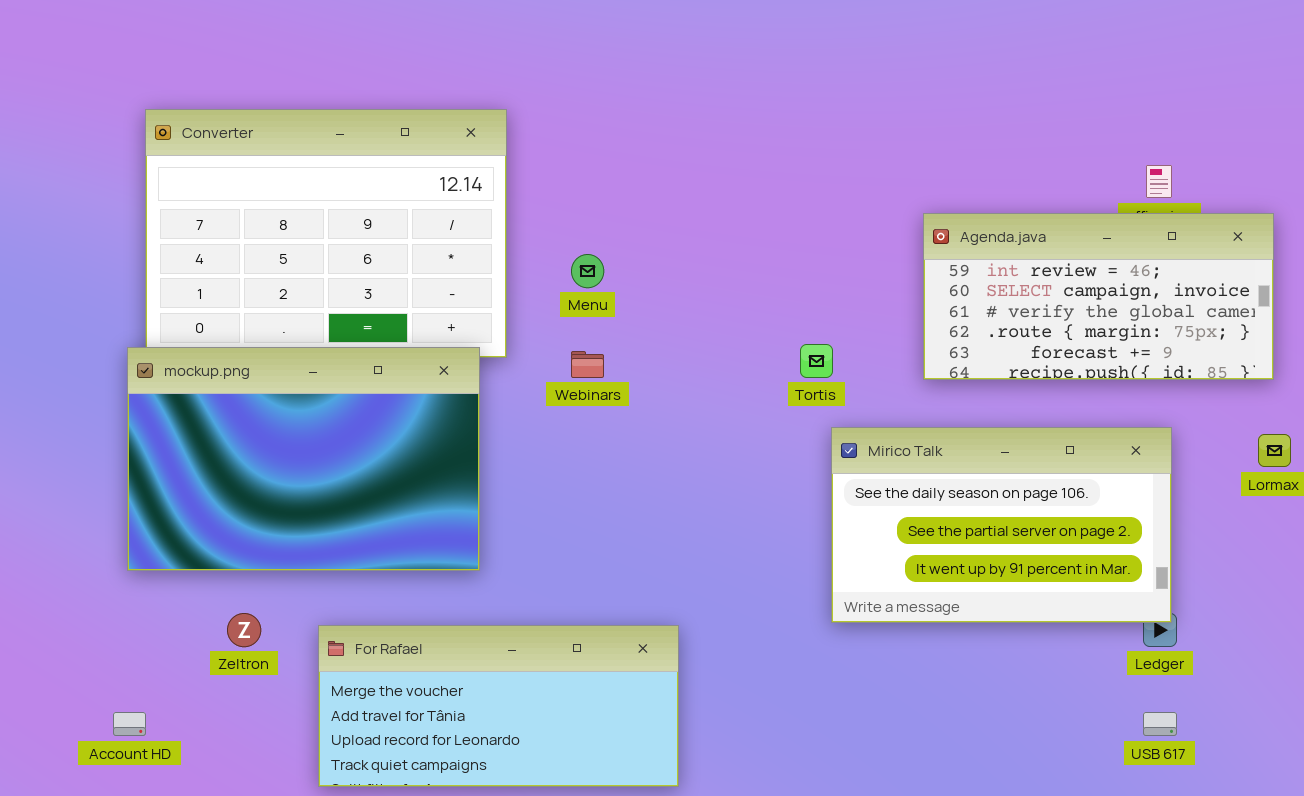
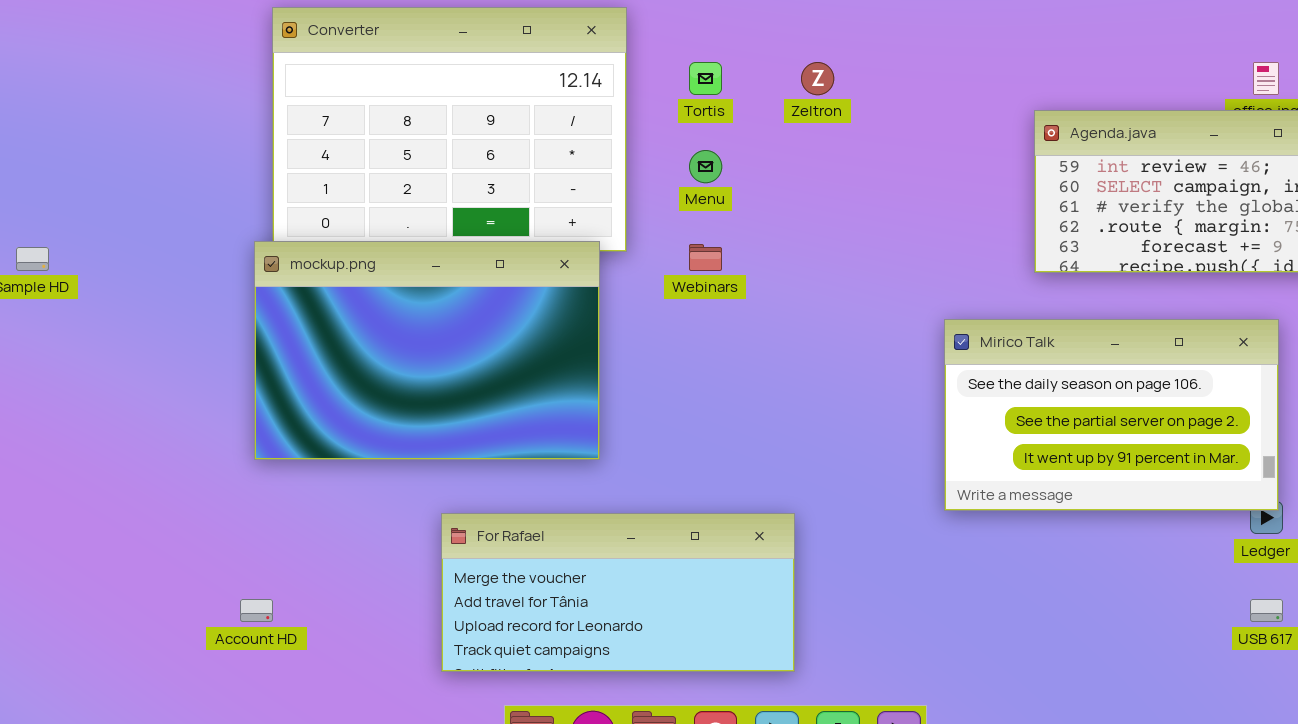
Tortis: [800,344,833,378] -> [689,62,722,95], moved
Zeltron: [227,613,261,647] -> [801,62,834,95], moved

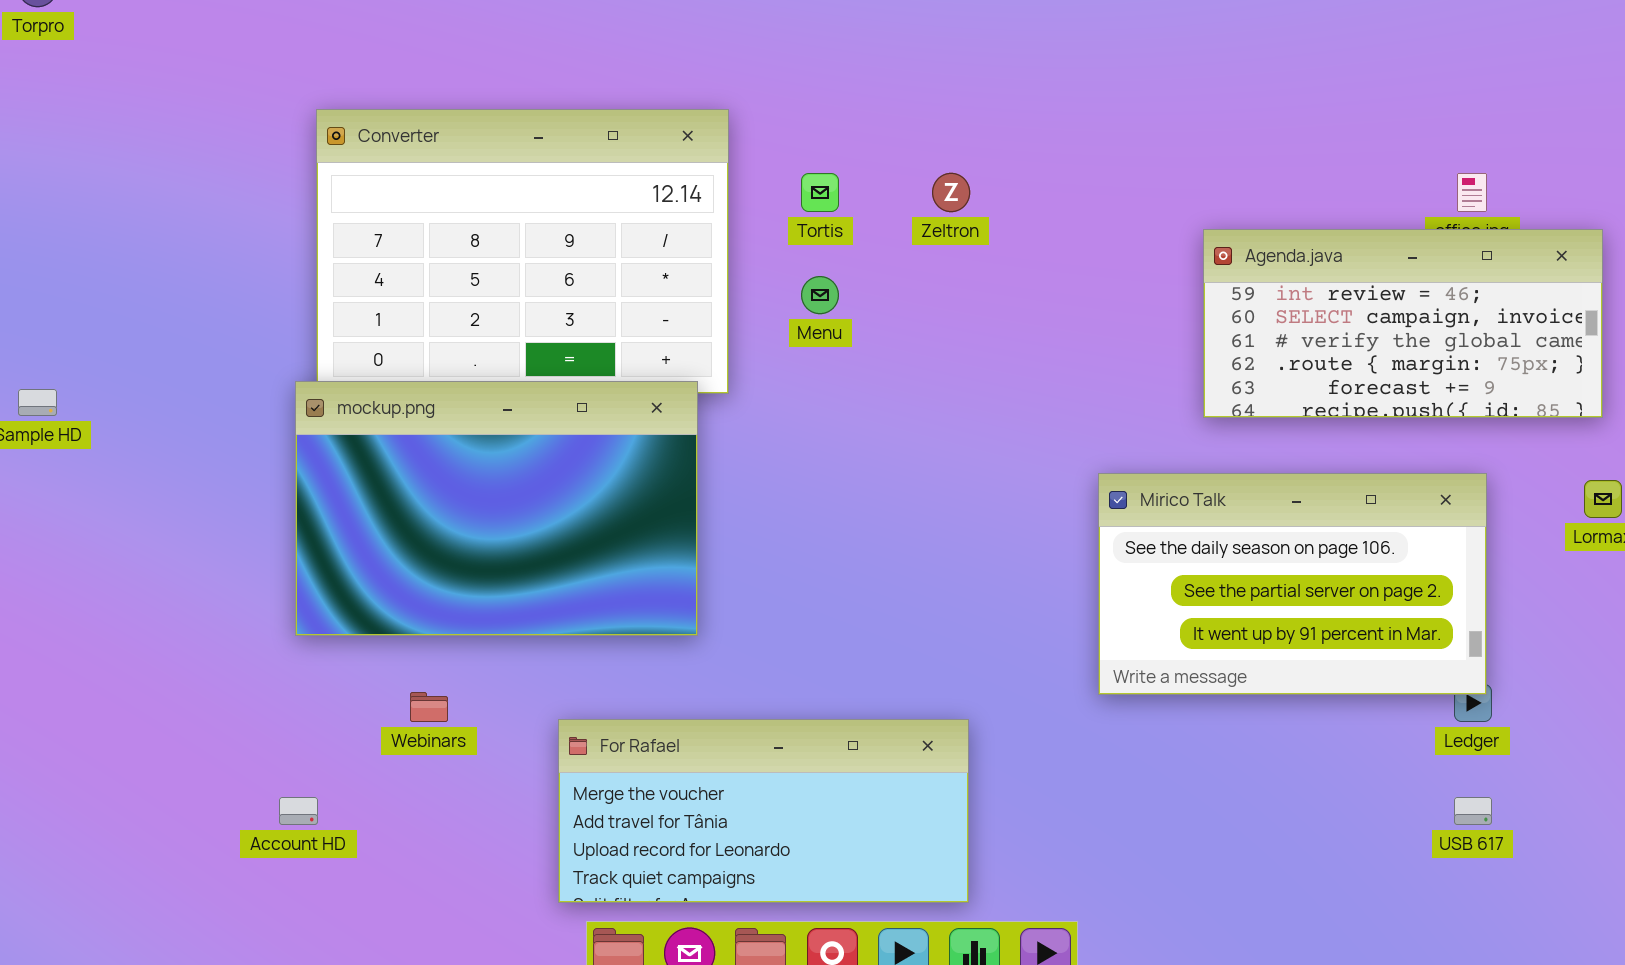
Webinars: [689,244,722,271] -> [410,692,448,722], moved
For Rafael: [441,513,795,672] -> [558,719,969,903], moved

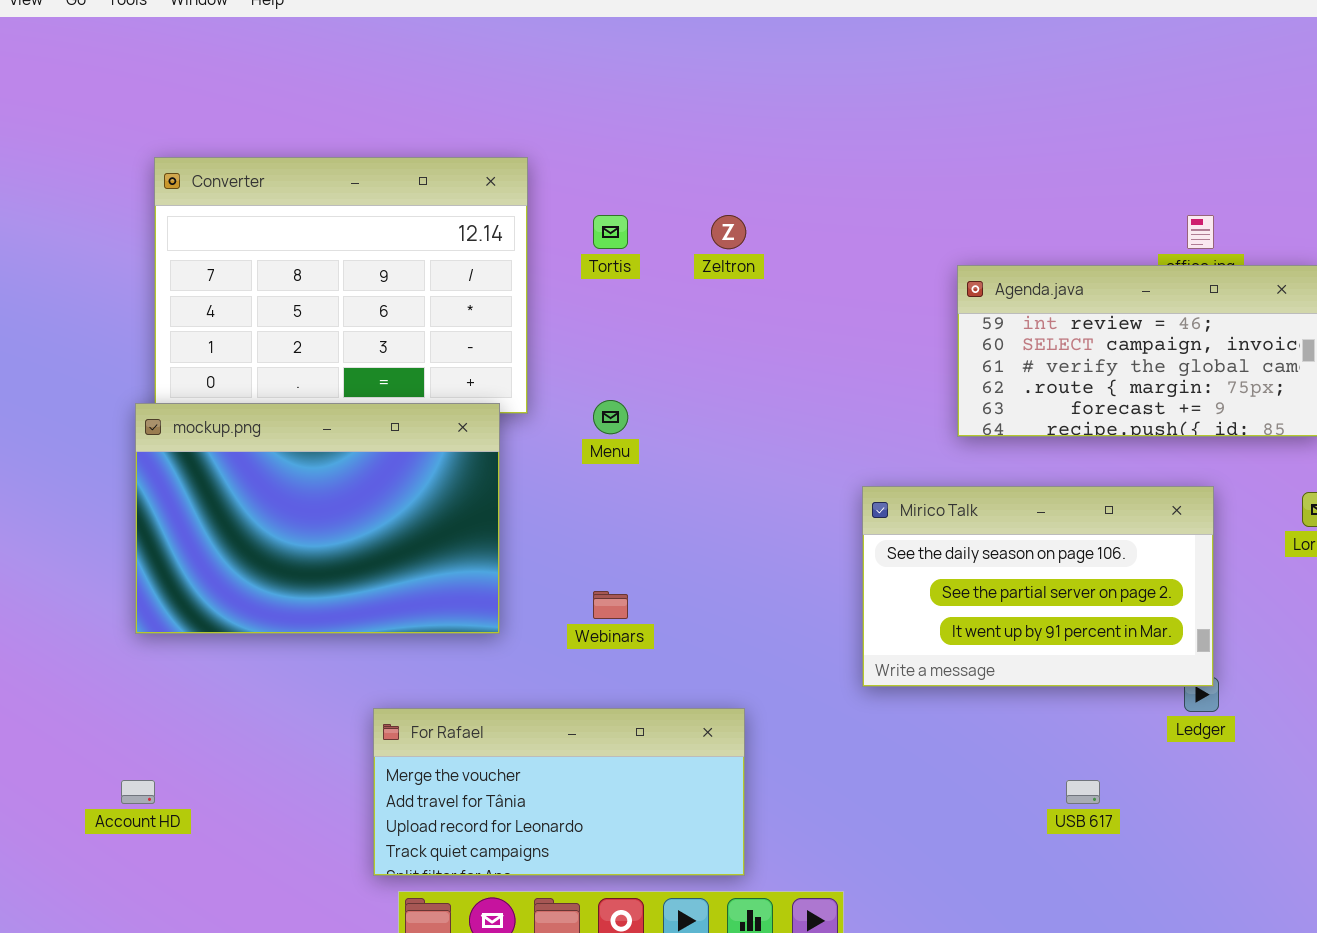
Menu: [801,276,839,314] -> [593,400,628,434], moved
Webinars: [410,692,448,722] -> [593,591,628,619], moved
USB 617: [1454,797,1492,825] -> [1066,780,1100,804], moved

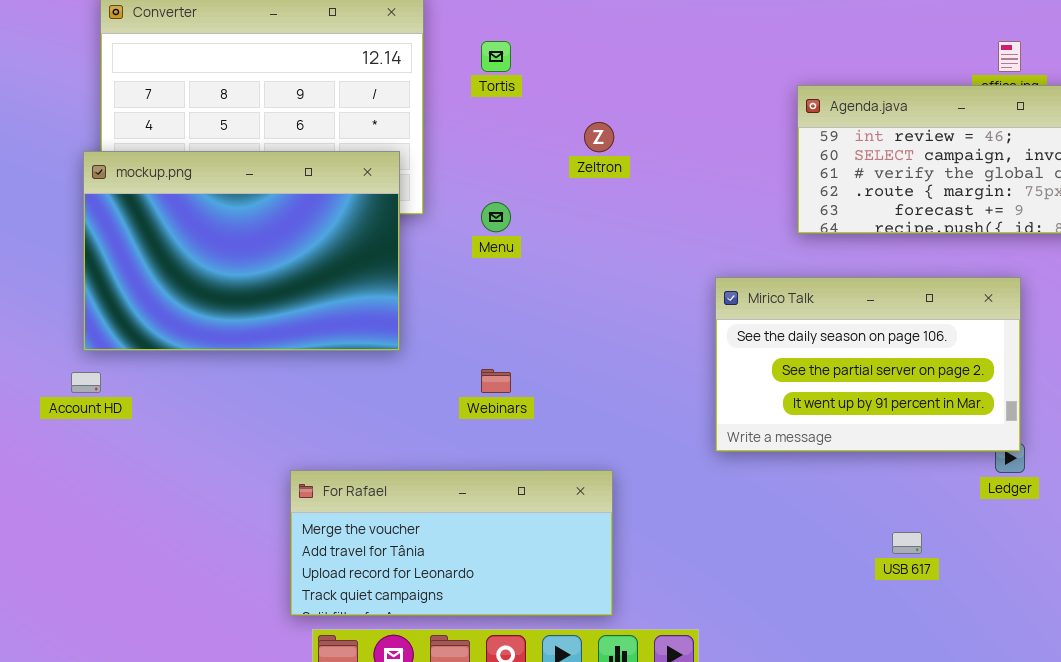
Zeltron: [711,215,746,249] -> [584,122,614,152], moved
mockup.png: [135,403,500,634] -> [83,151,400,351], moved
Account HD: [121,780,155,804] -> [71,372,101,393], moved

